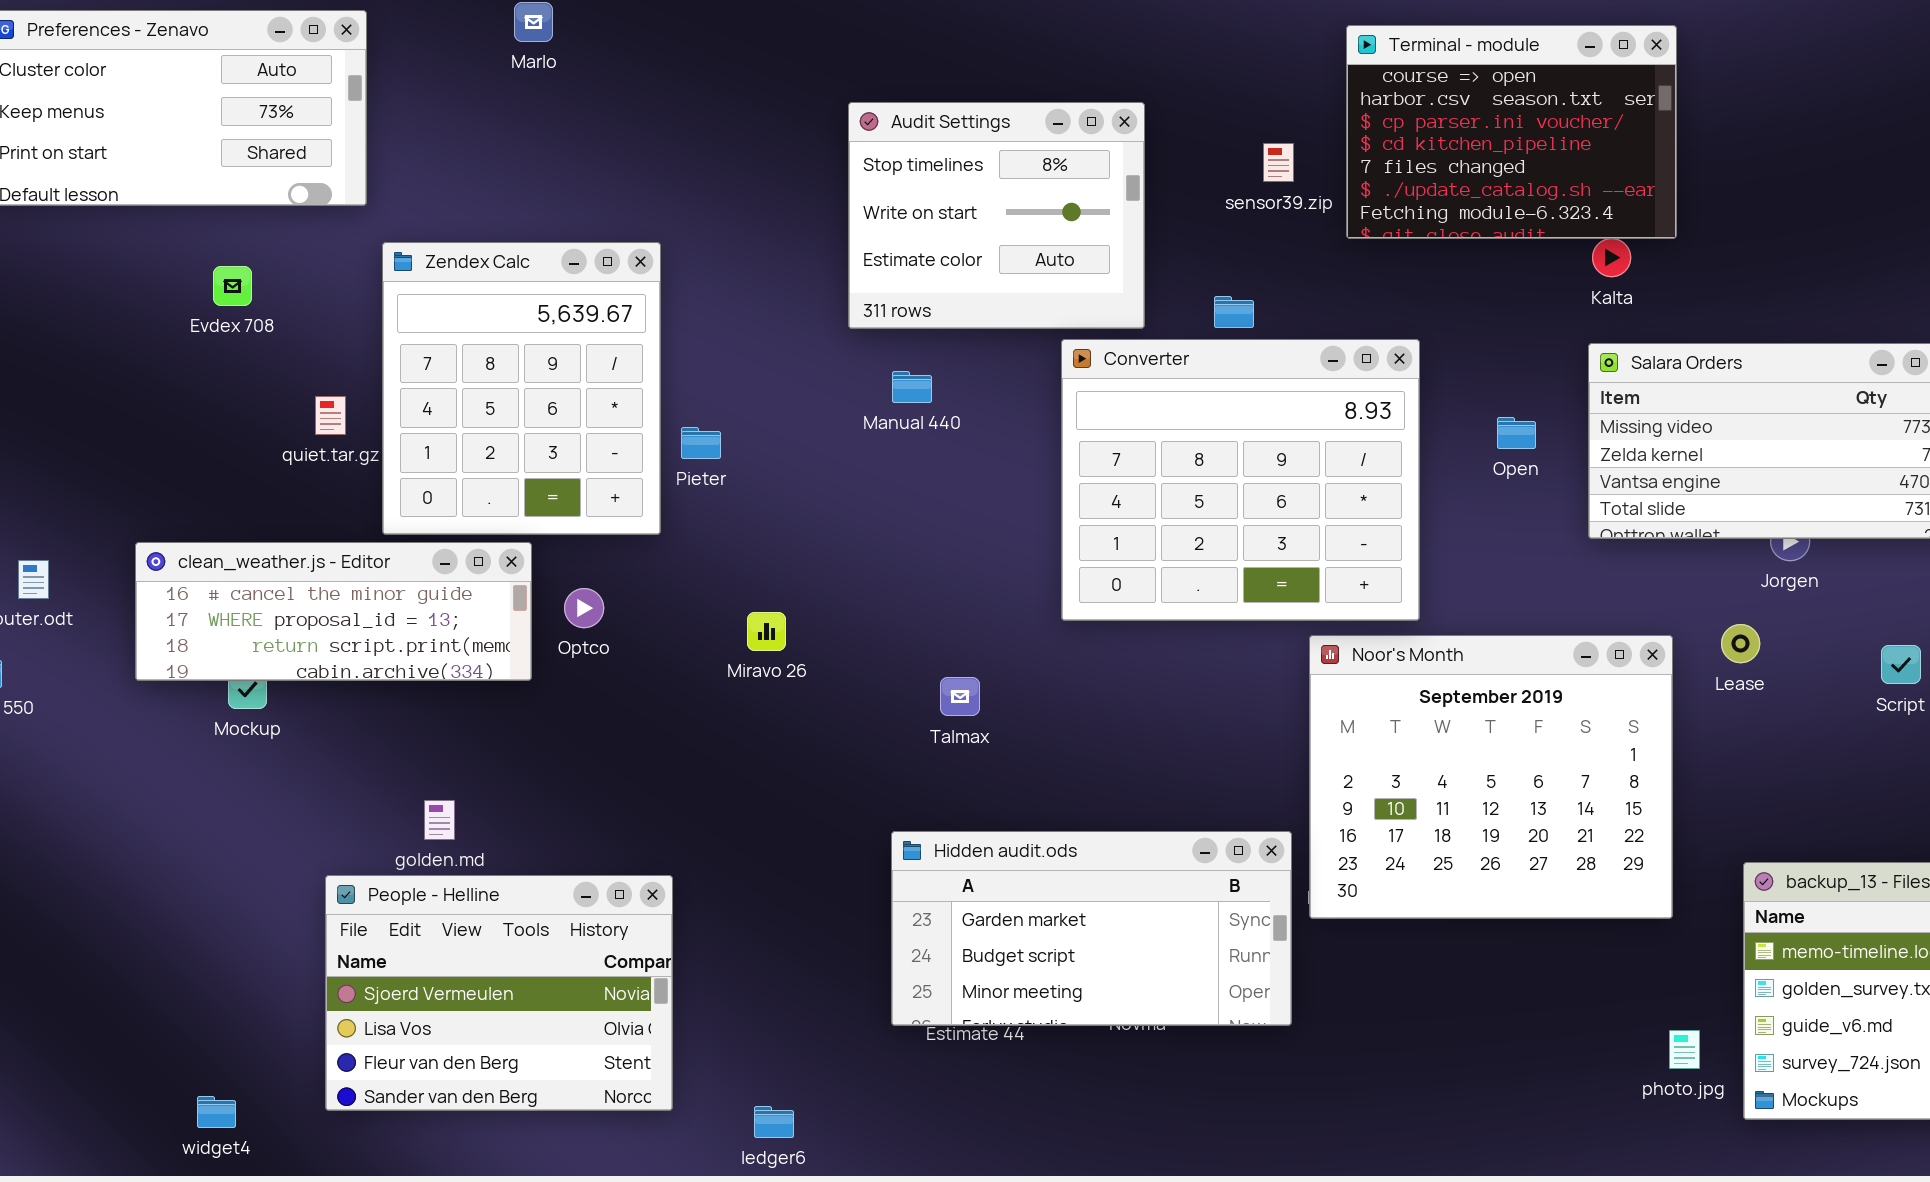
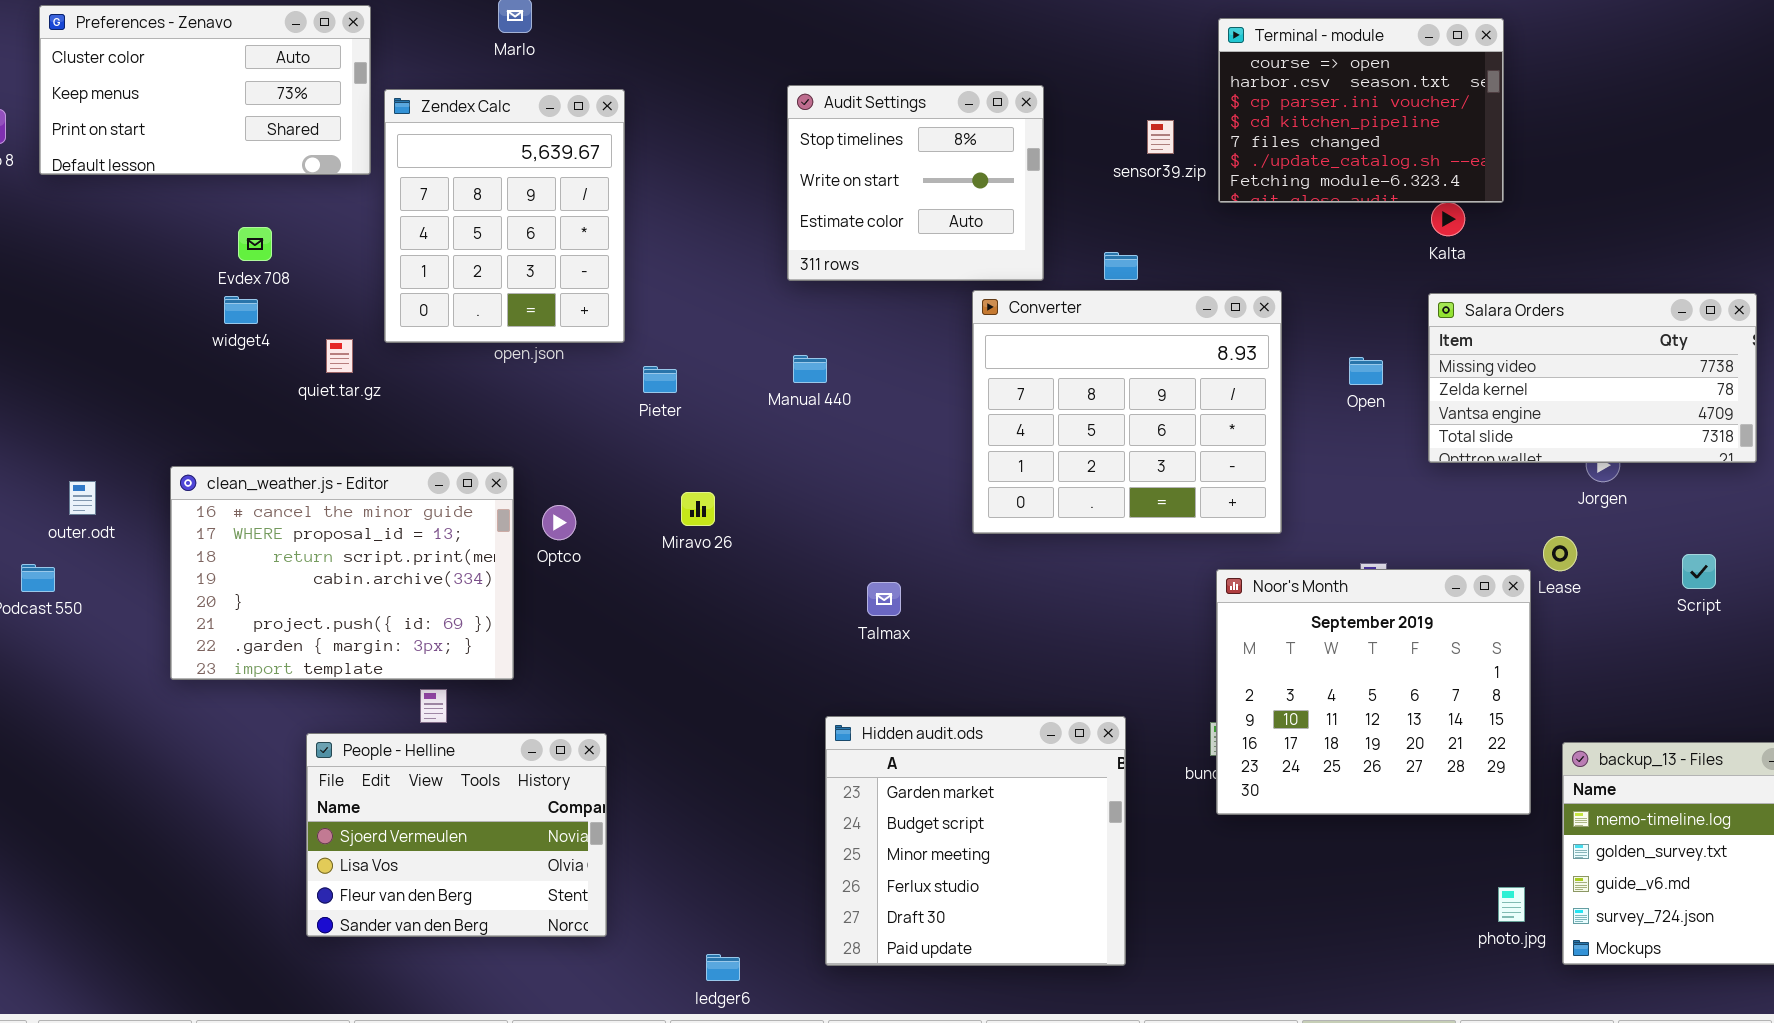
Zendex Calc: [382,242,661,535] -> [384,89,625,343], moved
Manual 440: [892,371,932,403] -> [793,355,827,383], moved
clean_weather.js - Editor: [135,542,532,681] -> [170,466,514,680], resized
Miravo 26: [747,612,786,651] -> [681,492,715,526], moved
Noor's Month: [1309,635,1673,919] -> [1216,569,1531,815], moved
Hidden audit.ods: [891,831,1292,1026] -> [825,716,1126,966], resized
People - Helline: [325,875,673,1111] -> [306,733,607,937], moved
widget4: [197,1096,236,1128] -> [224,296,258,324], moved

